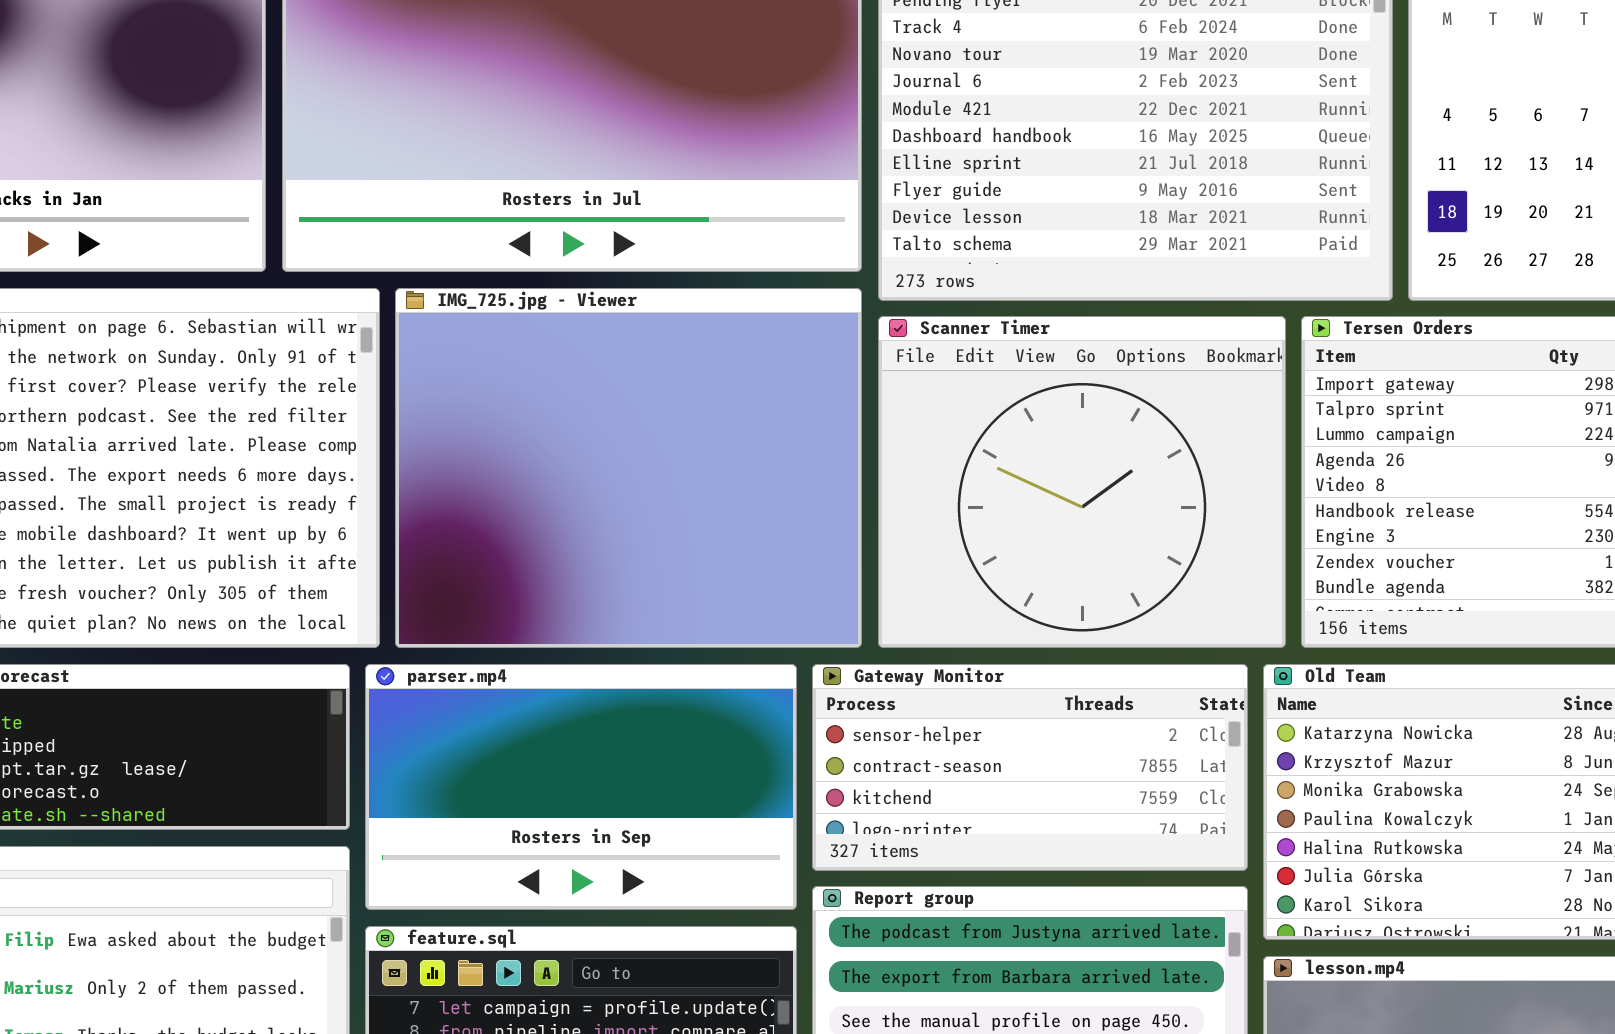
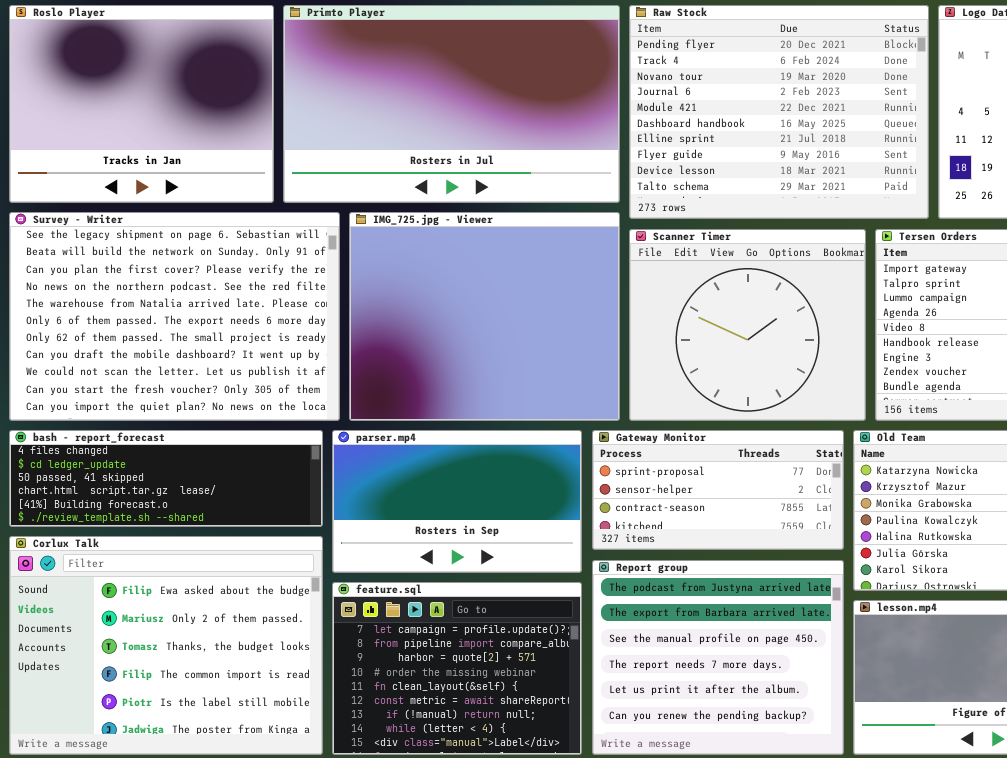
Gateway Monitor: [812,664,1248,871] -> [592,430,844,550], scrolled up 1 row

